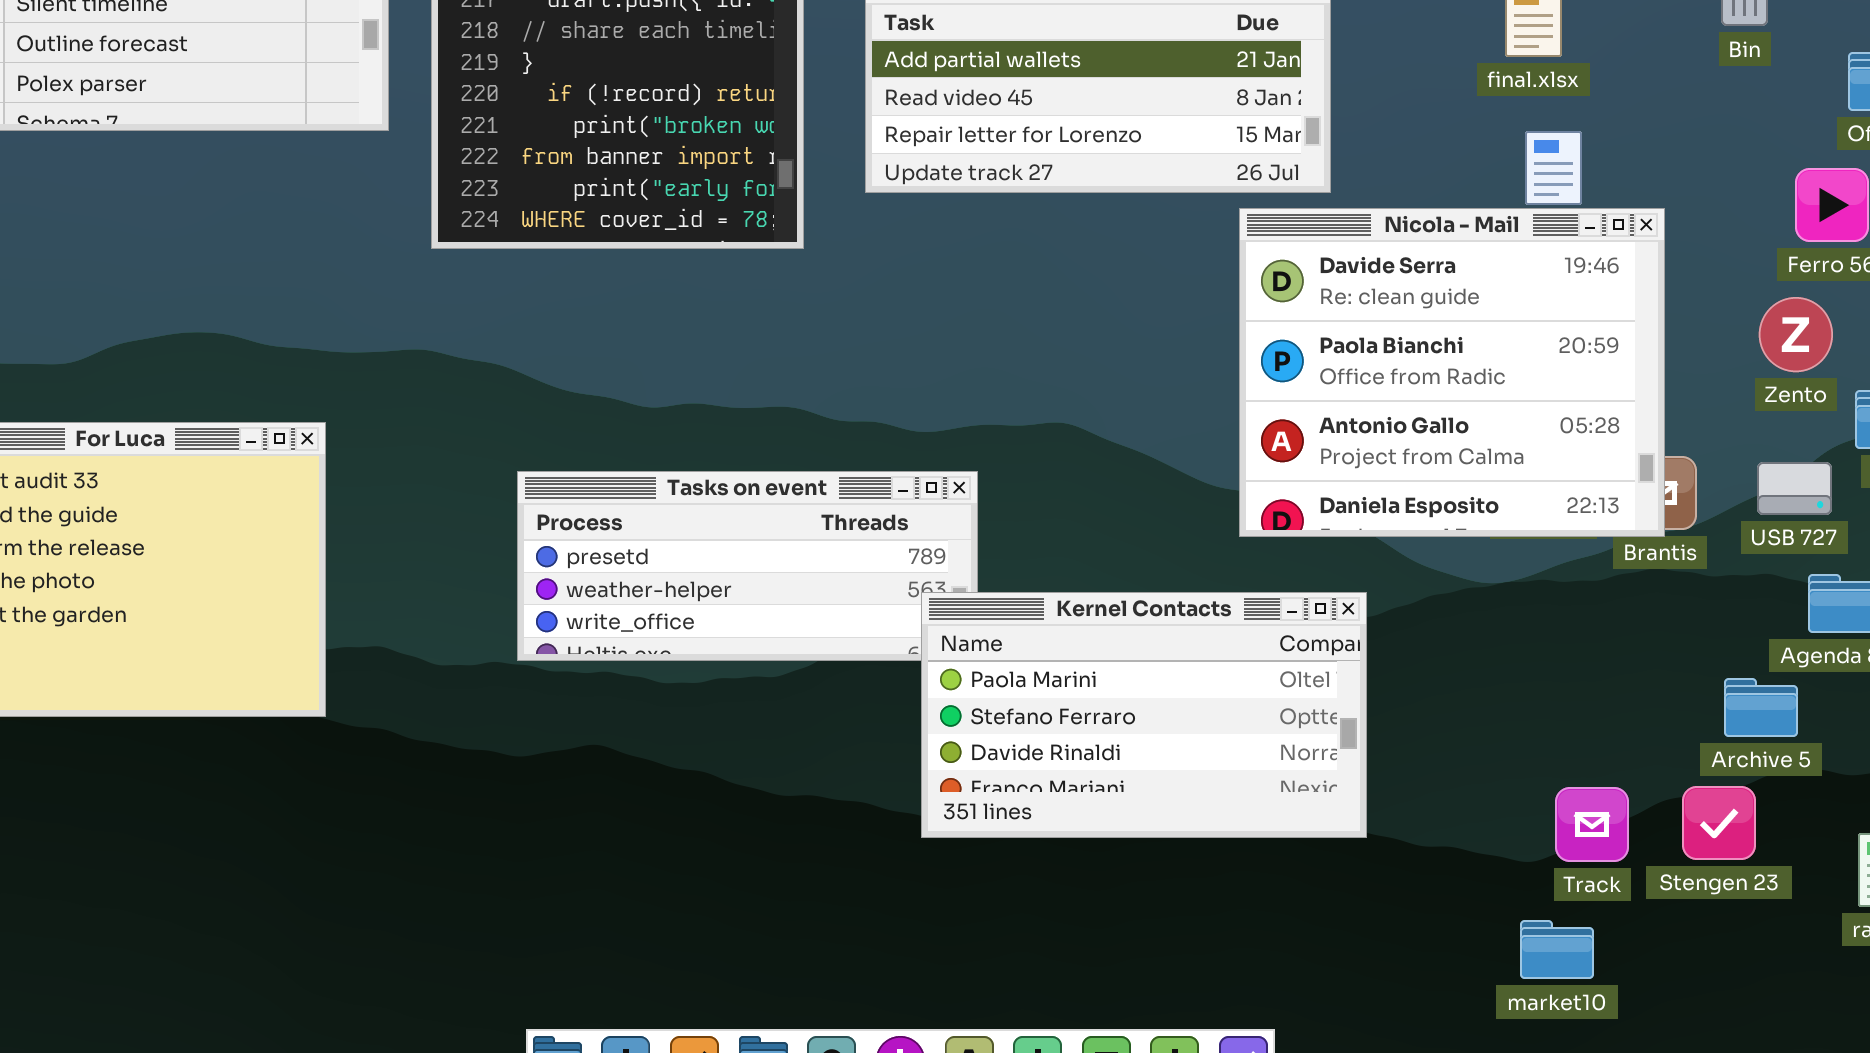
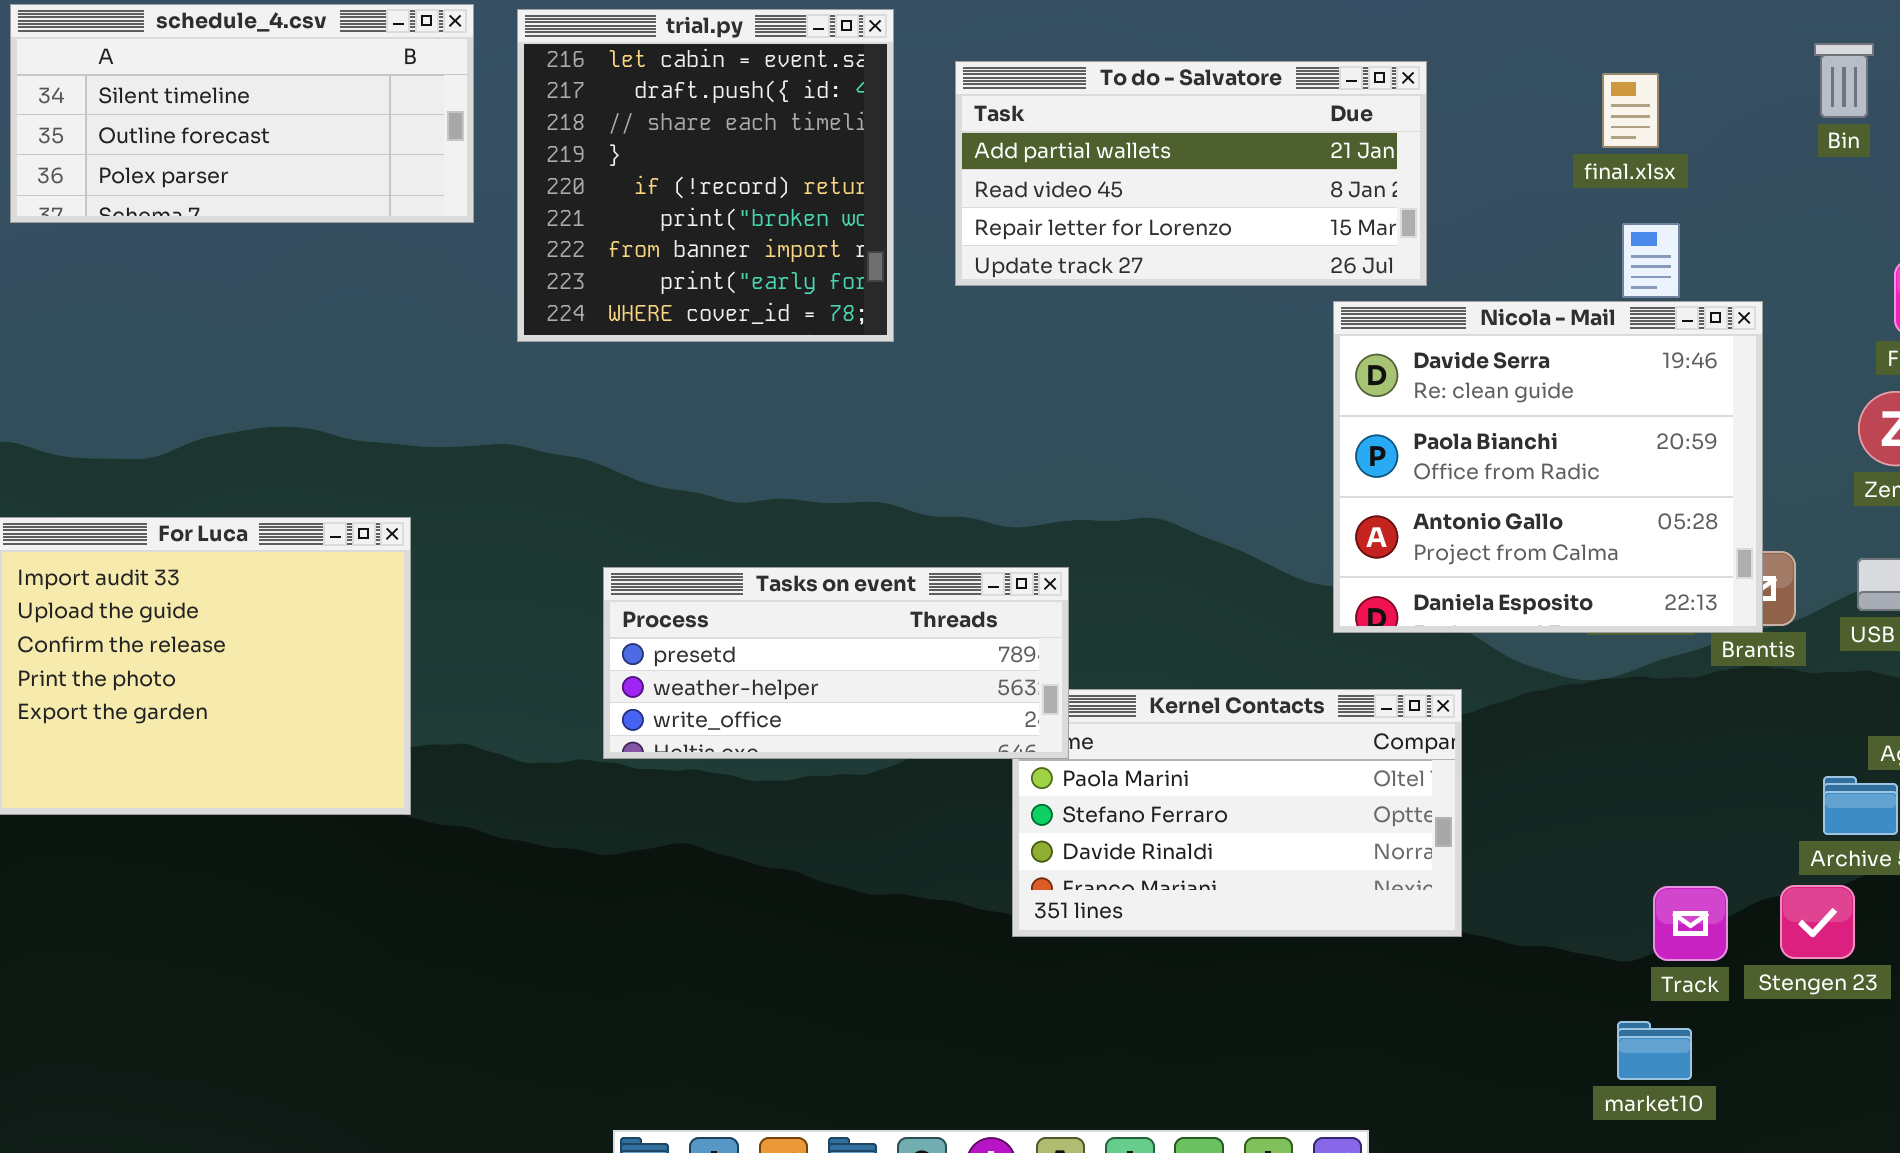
Tasks on event: [517,471,978,661] -> [603,567,1069,759], raised

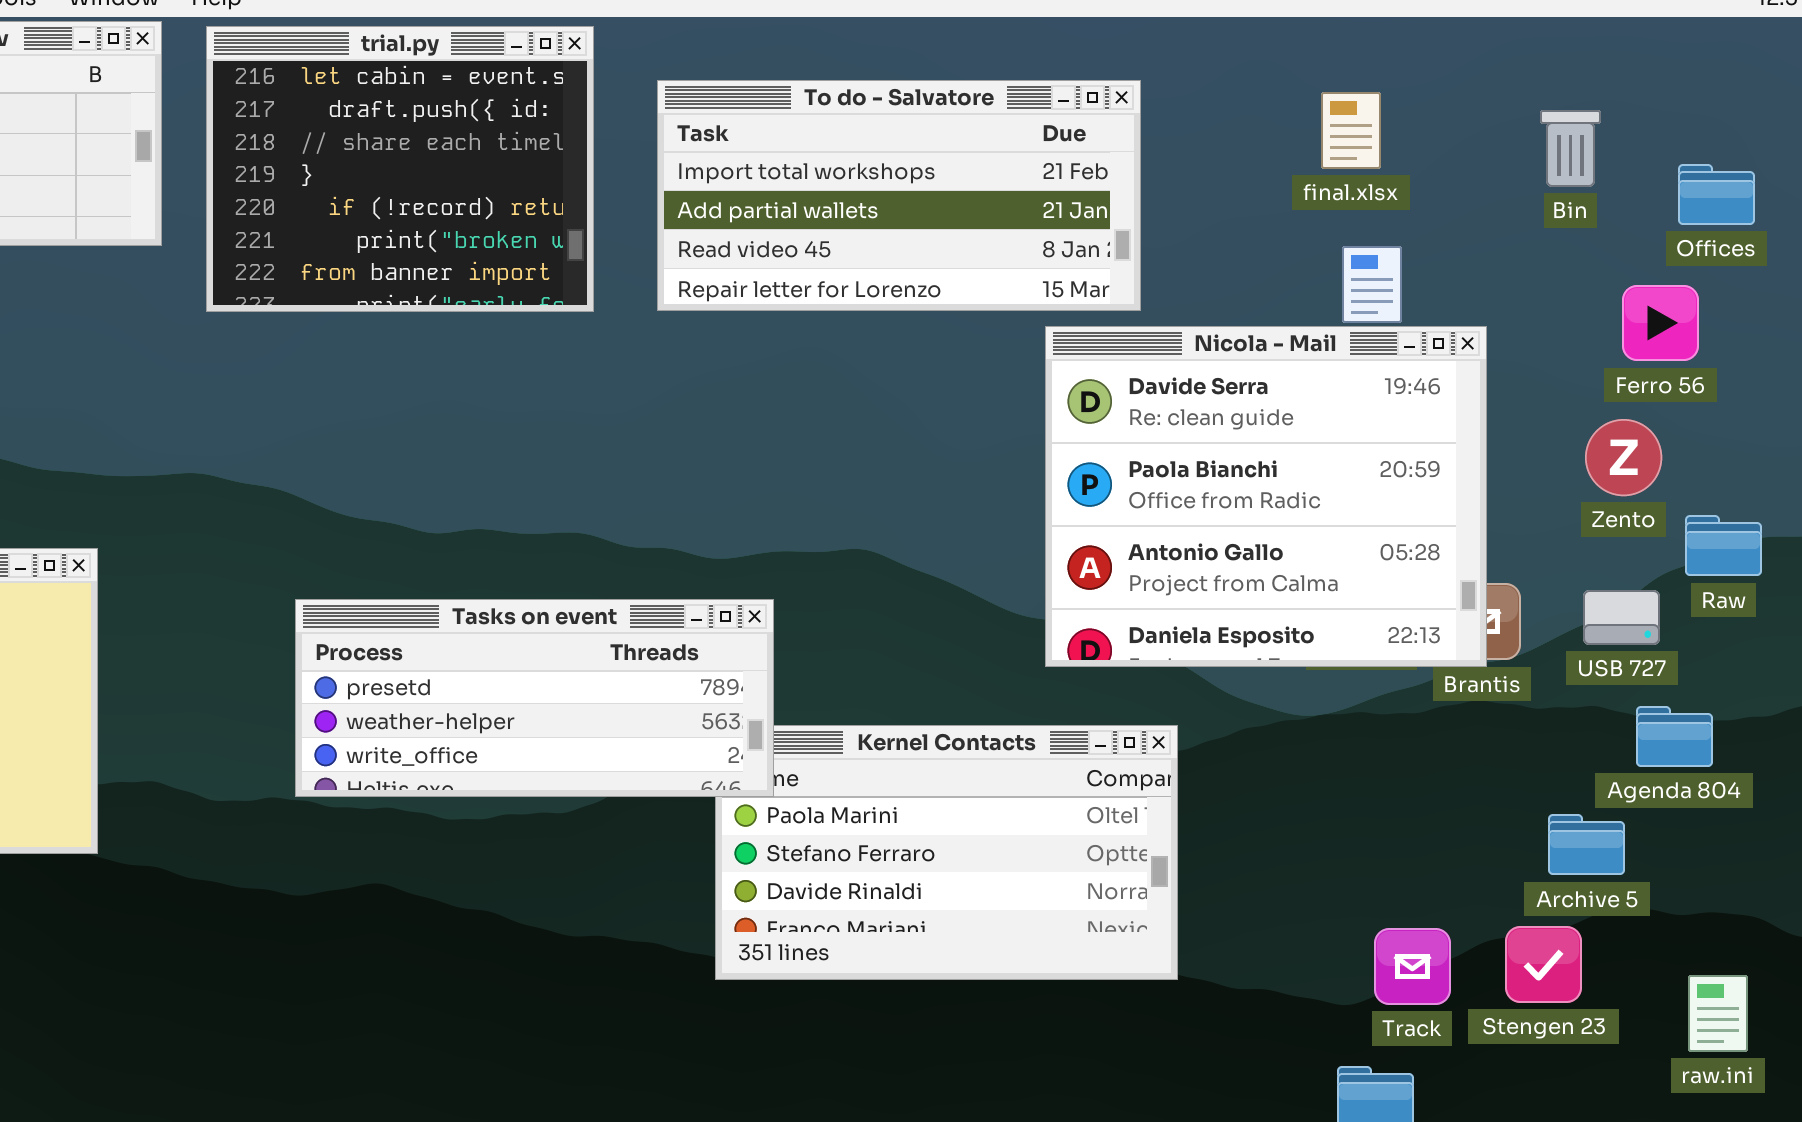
trial.py: [517,9,894,342] -> [206,26,594,312], resized
Bin: [1814,43,1874,118] -> [1540,110,1601,187], moved
To do - Salvatore: [955,61,1427,286] -> [657,80,1141,311], scrolled up 1 row

